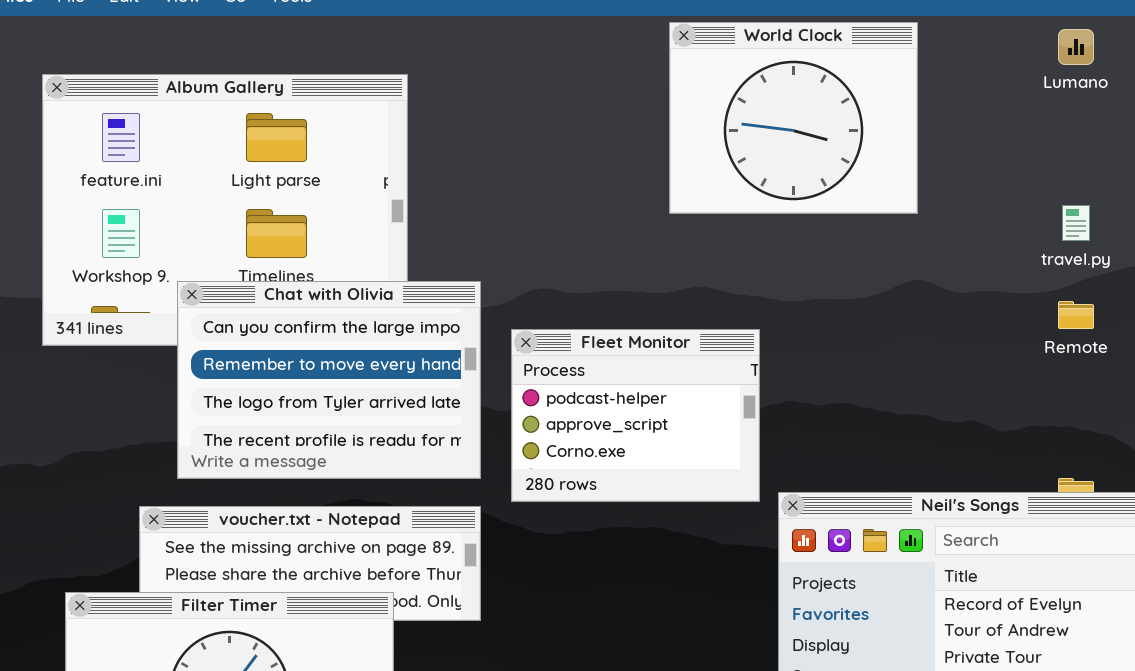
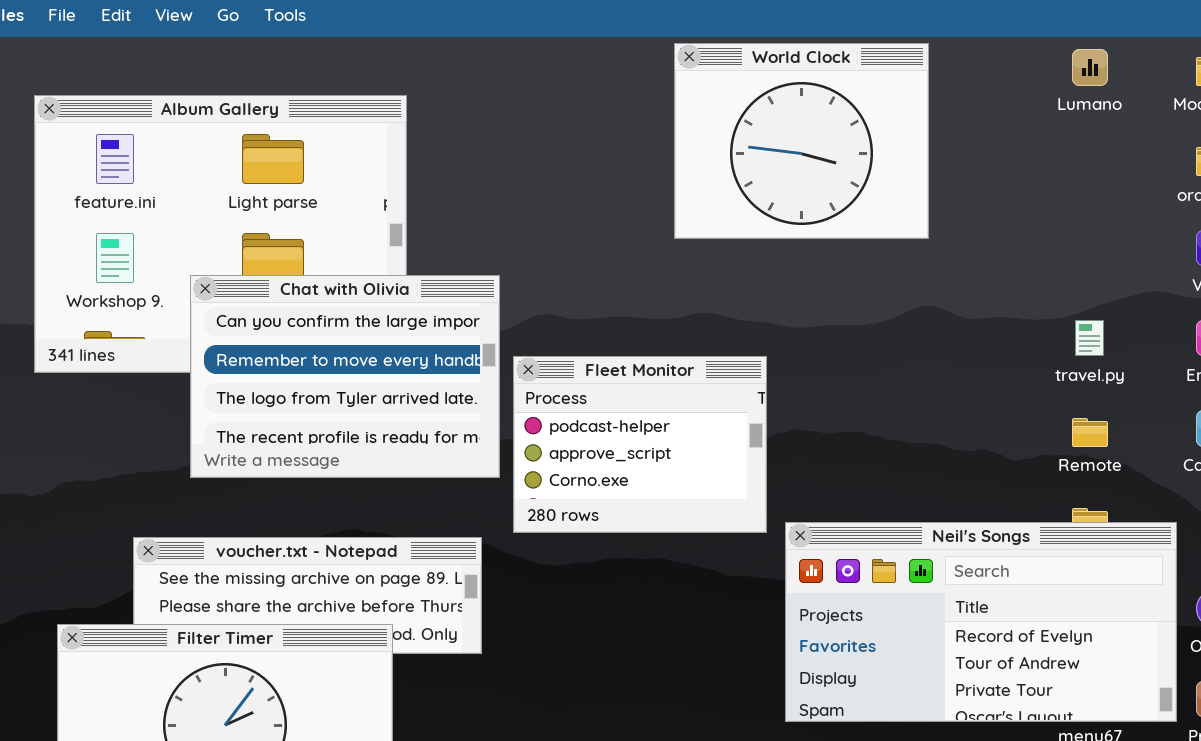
travel.py: [1062,205,1090,241] -> [1075,320,1104,356], moved
Chat with Olivia: [177,281,481,479] -> [190,275,500,478], moved
Remote: [1058,301,1094,329] -> [1072,418,1108,447], moved

